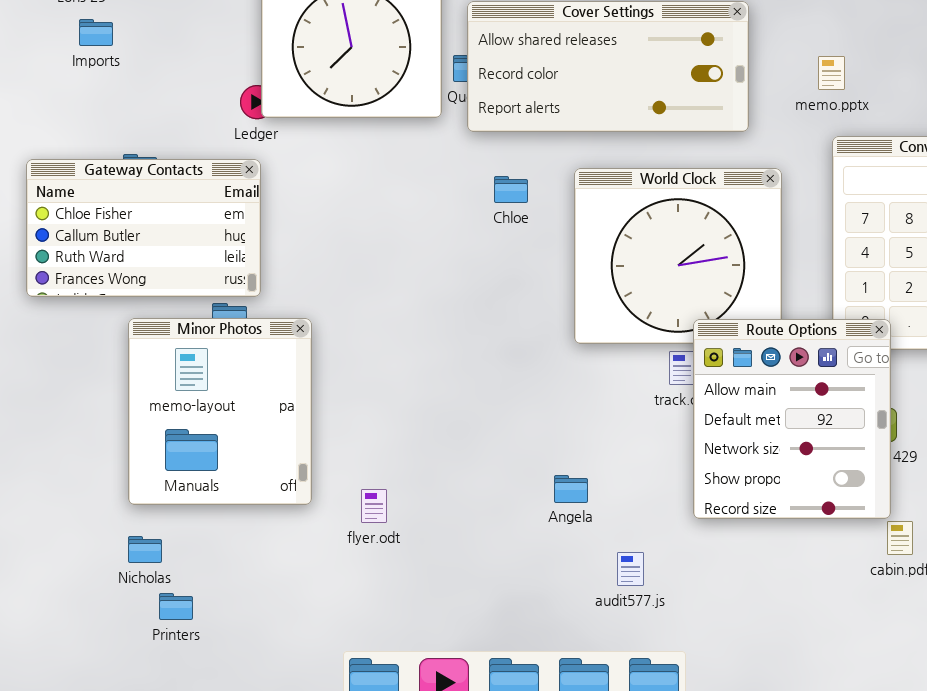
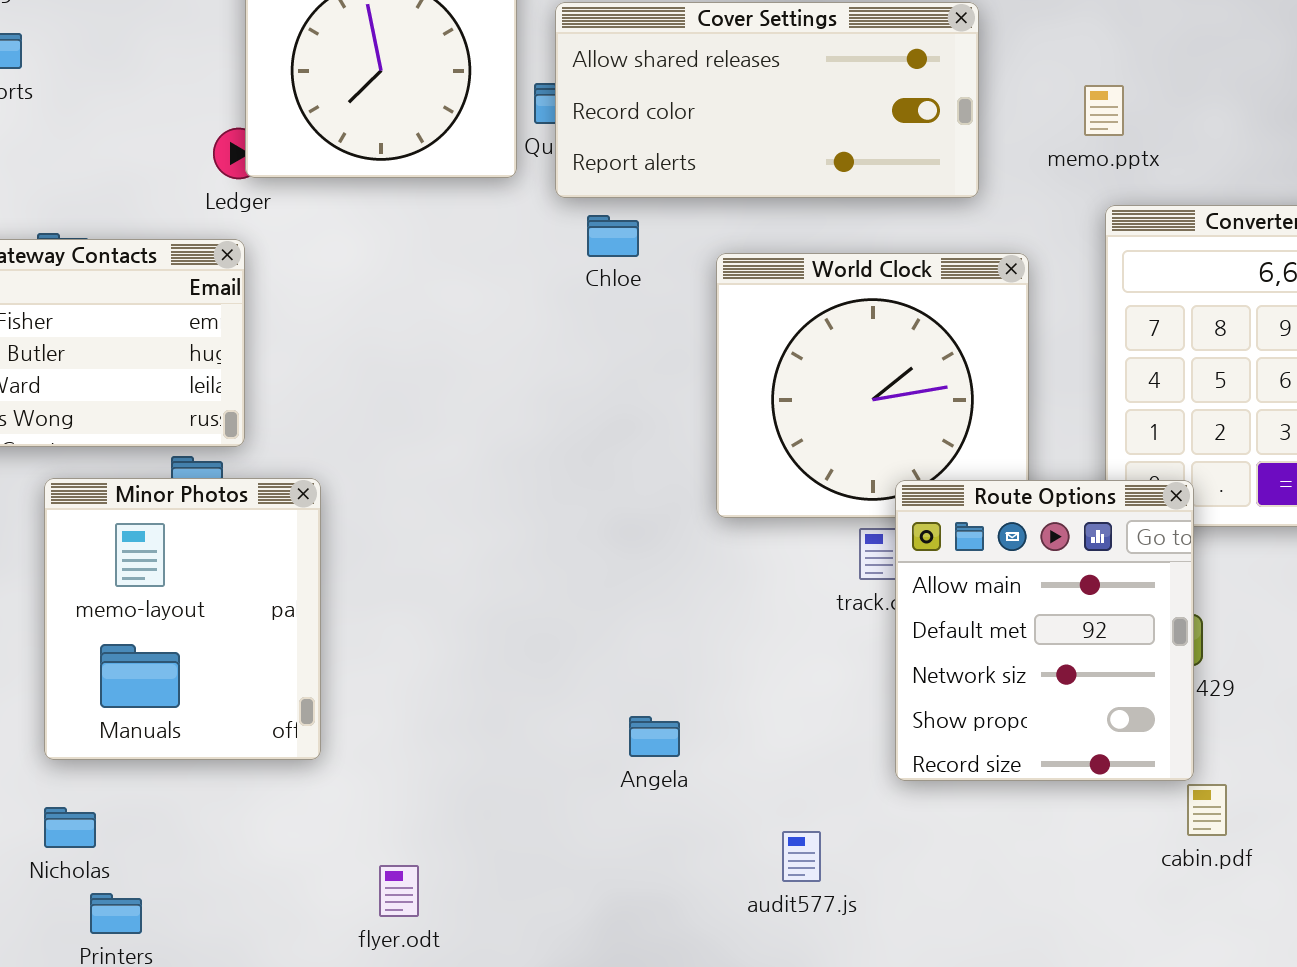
Chloe: [494,176,528,203] -> [587,215,639,257], moved
Angela: [554,475,588,503] -> [629,716,680,757], moved
flyer.odt: [361,489,387,523] -> [379,865,419,917], moved

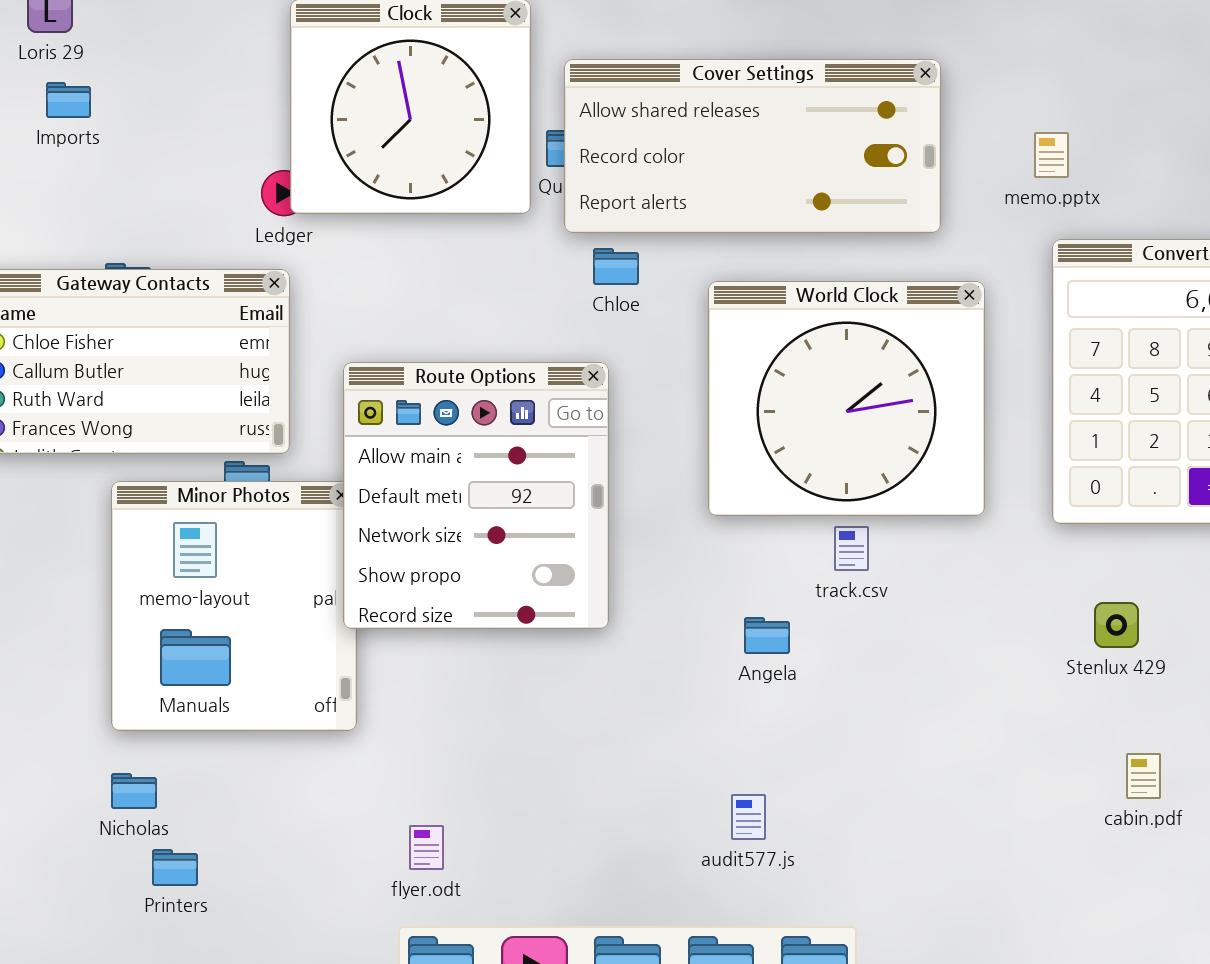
Route Options: [895,480,1194,781] -> [343,362,609,629], moved
Angela: [629,716,680,757] -> [744,617,790,654], moved
audit577.js: [782,831,821,882] -> [731,794,766,840], moved

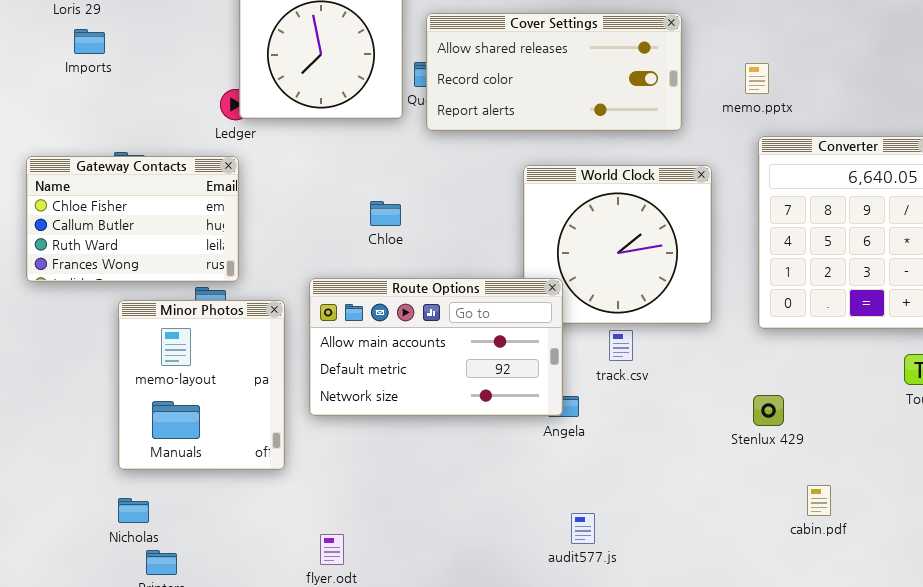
Chloe: [593,248,639,285] -> [370,201,401,226], moved
Route Options: [343,362,609,629] -> [309,278,563,416], moved, resized
Stenlux 429: [1094,602,1139,648] -> [753,395,784,426], moved
audit577.js: [731,794,766,840] -> [571,513,595,544], moved

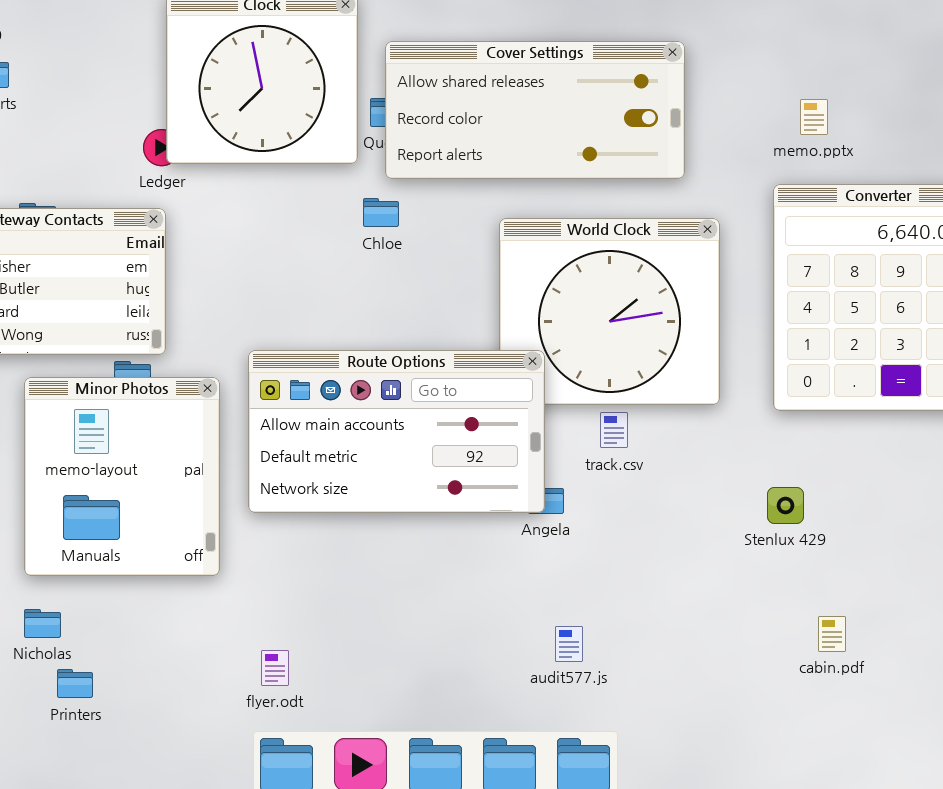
memo.pptx: [745,63,769,94] -> [800,99,828,135], moved
Chloe: [370,201,401,226] -> [363,198,399,227], moved
cabin.pdf: [807,485,831,516] -> [818,616,846,652], moved

